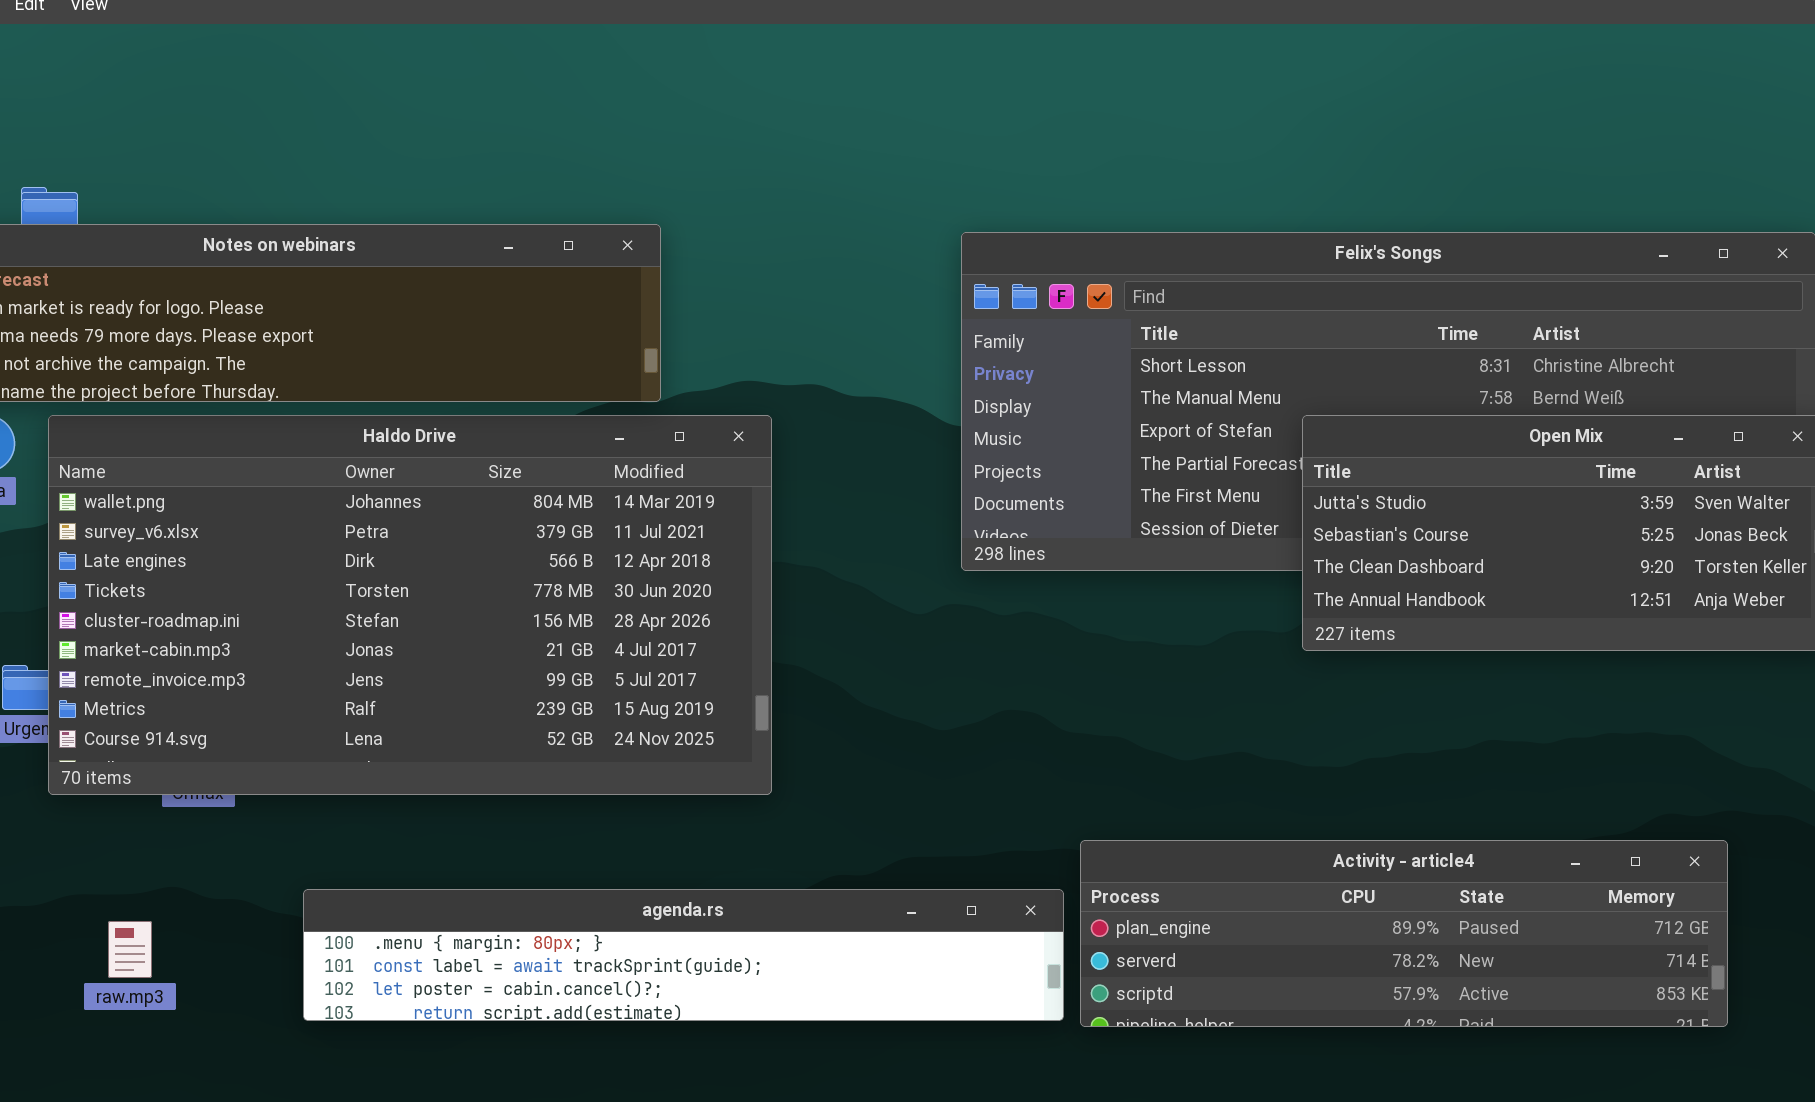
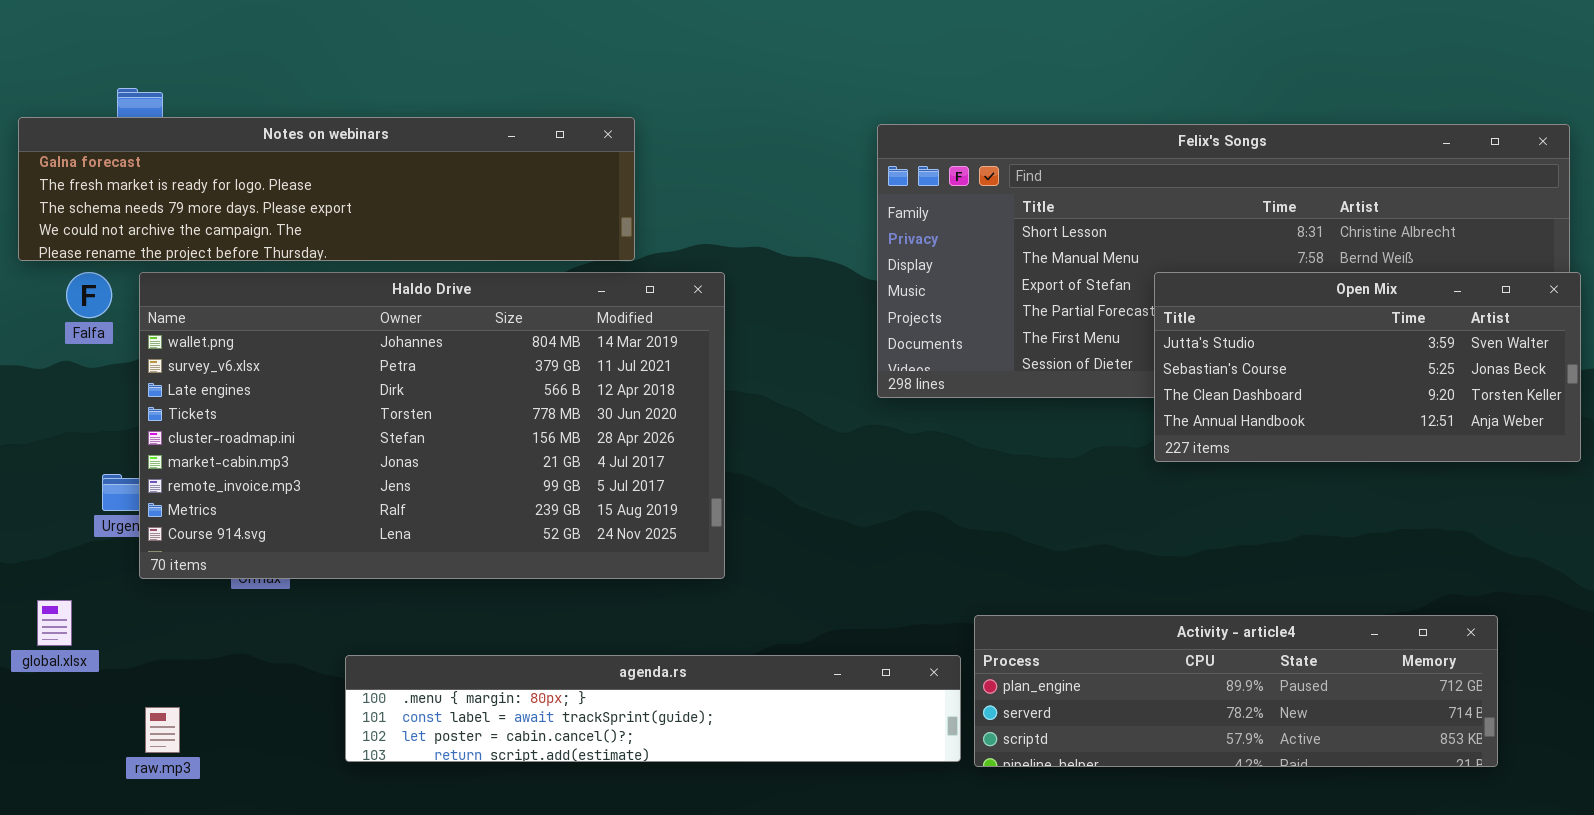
raw.mp3: [108,921,152,978] -> [145,707,180,753], moved

